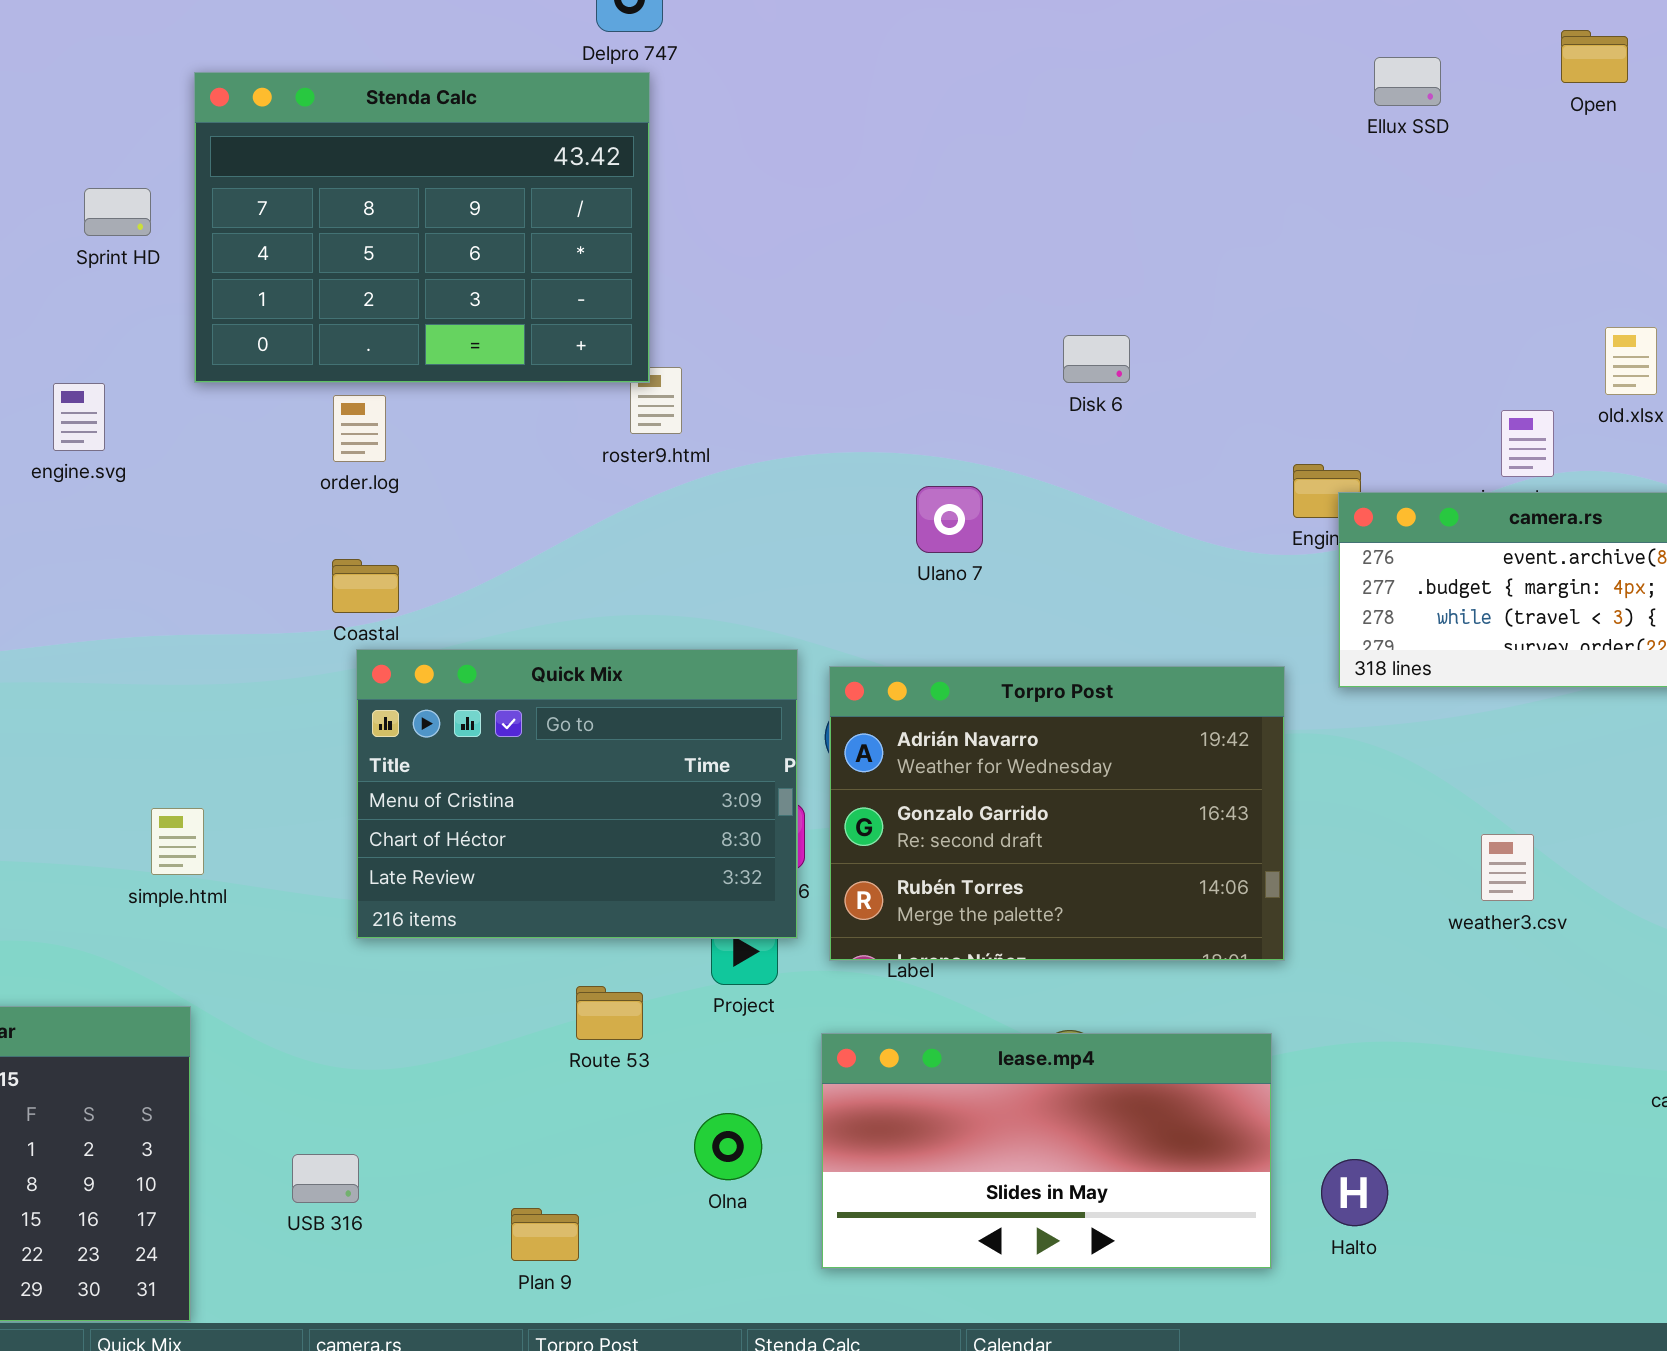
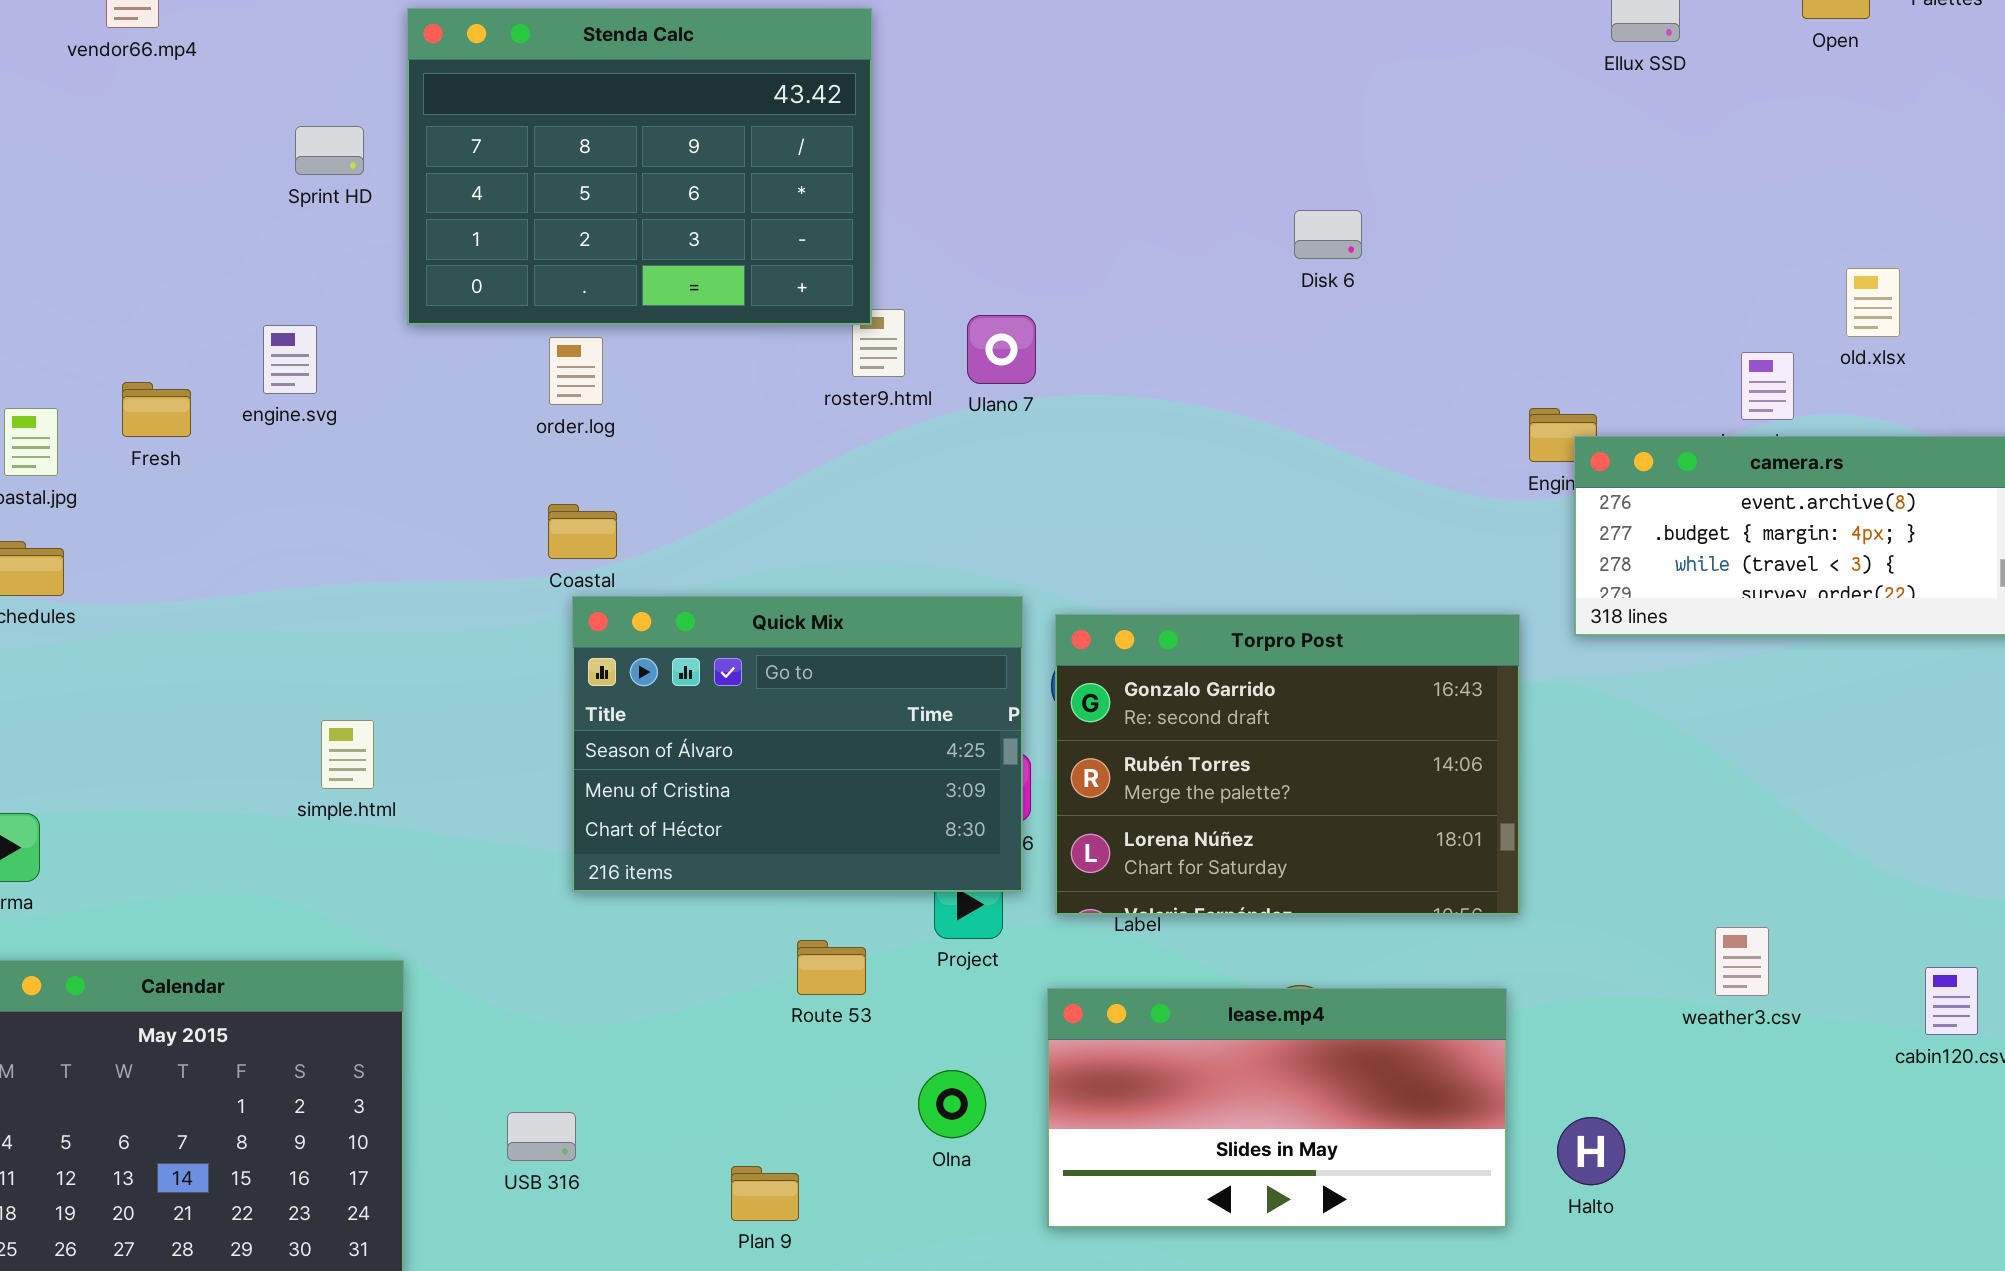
Disk 6: [1063,335,1130,383] -> [1294,210,1362,259], moved
Ulano 7: [916,486,983,553] -> [967,315,1036,384], moved
Quick Mix: [356,649,798,939] -> [572,596,1023,892], scrolled up 1 row
Torpro Post: [829,666,1285,961] -> [1055,614,1520,915], scrolled down 1 row
simple.html: [151,808,204,875] -> [321,720,374,789], moved
weather3.csv: [1481,834,1534,901] -> [1715,927,1769,996], moved

